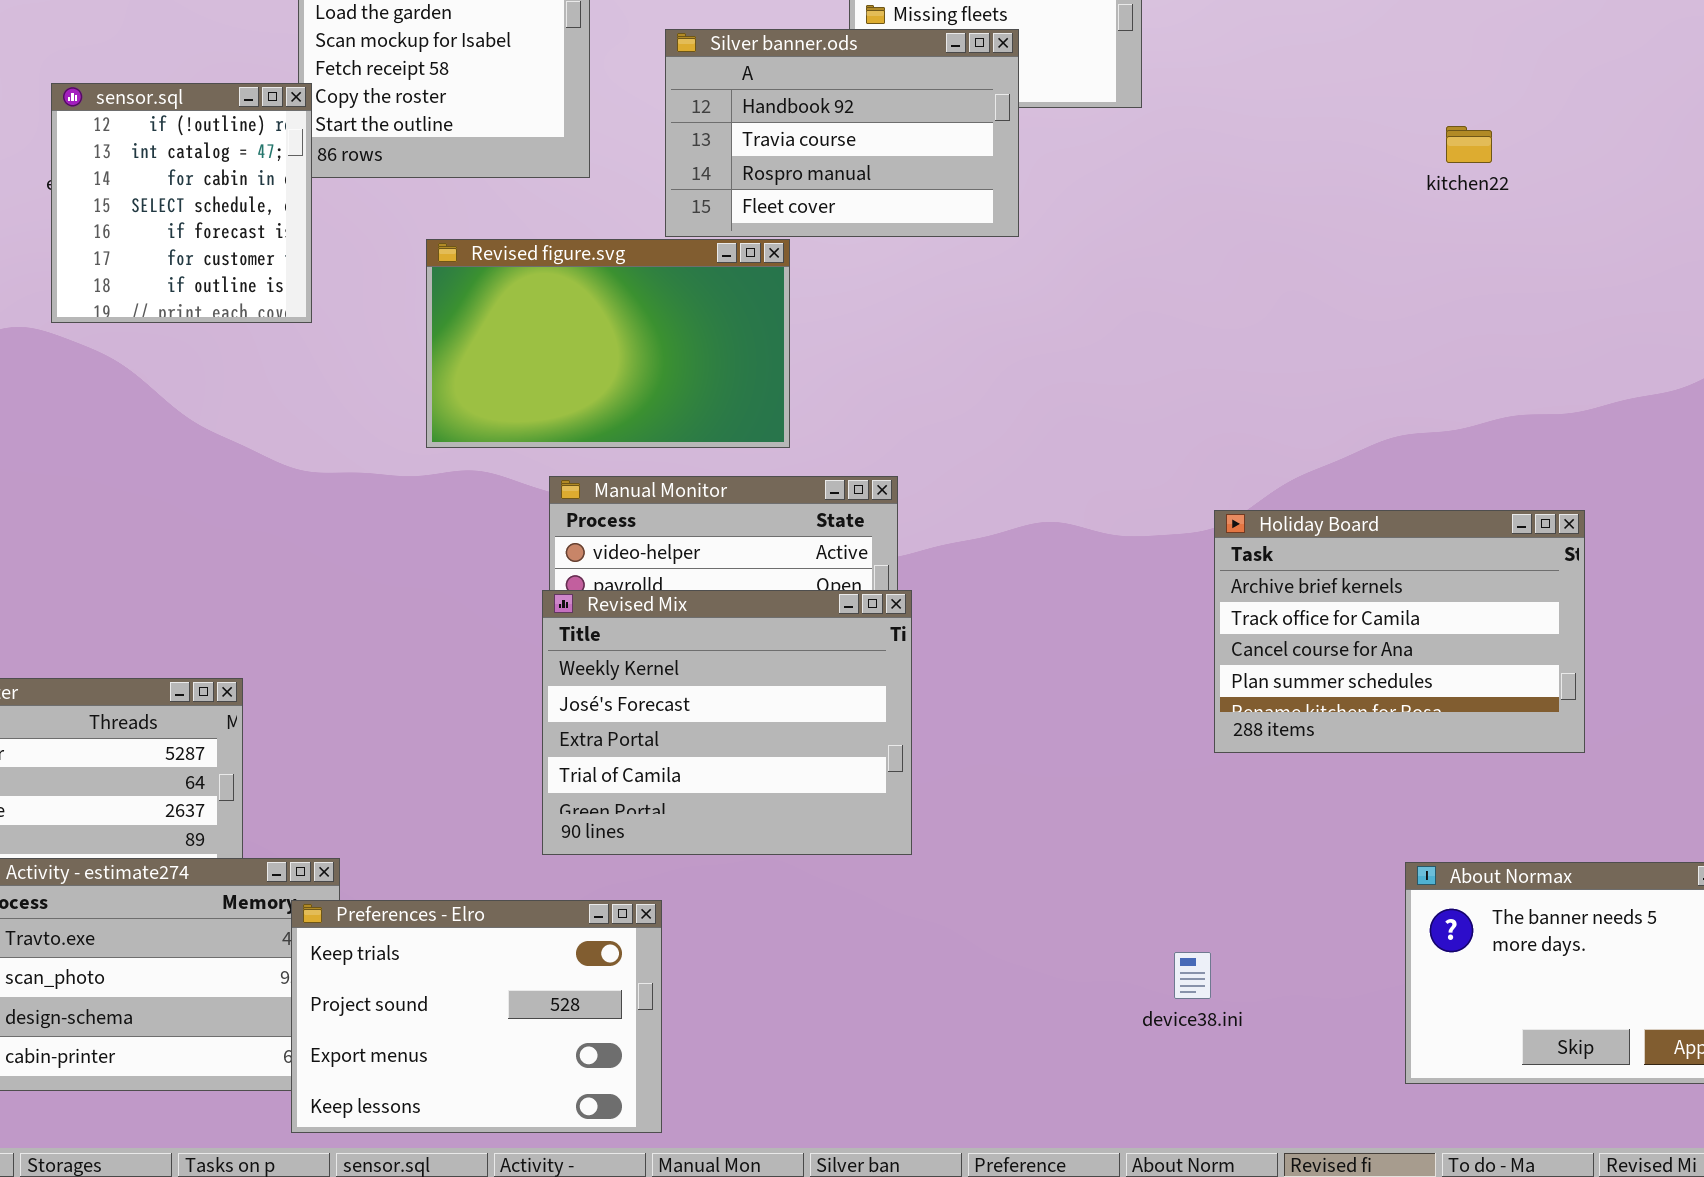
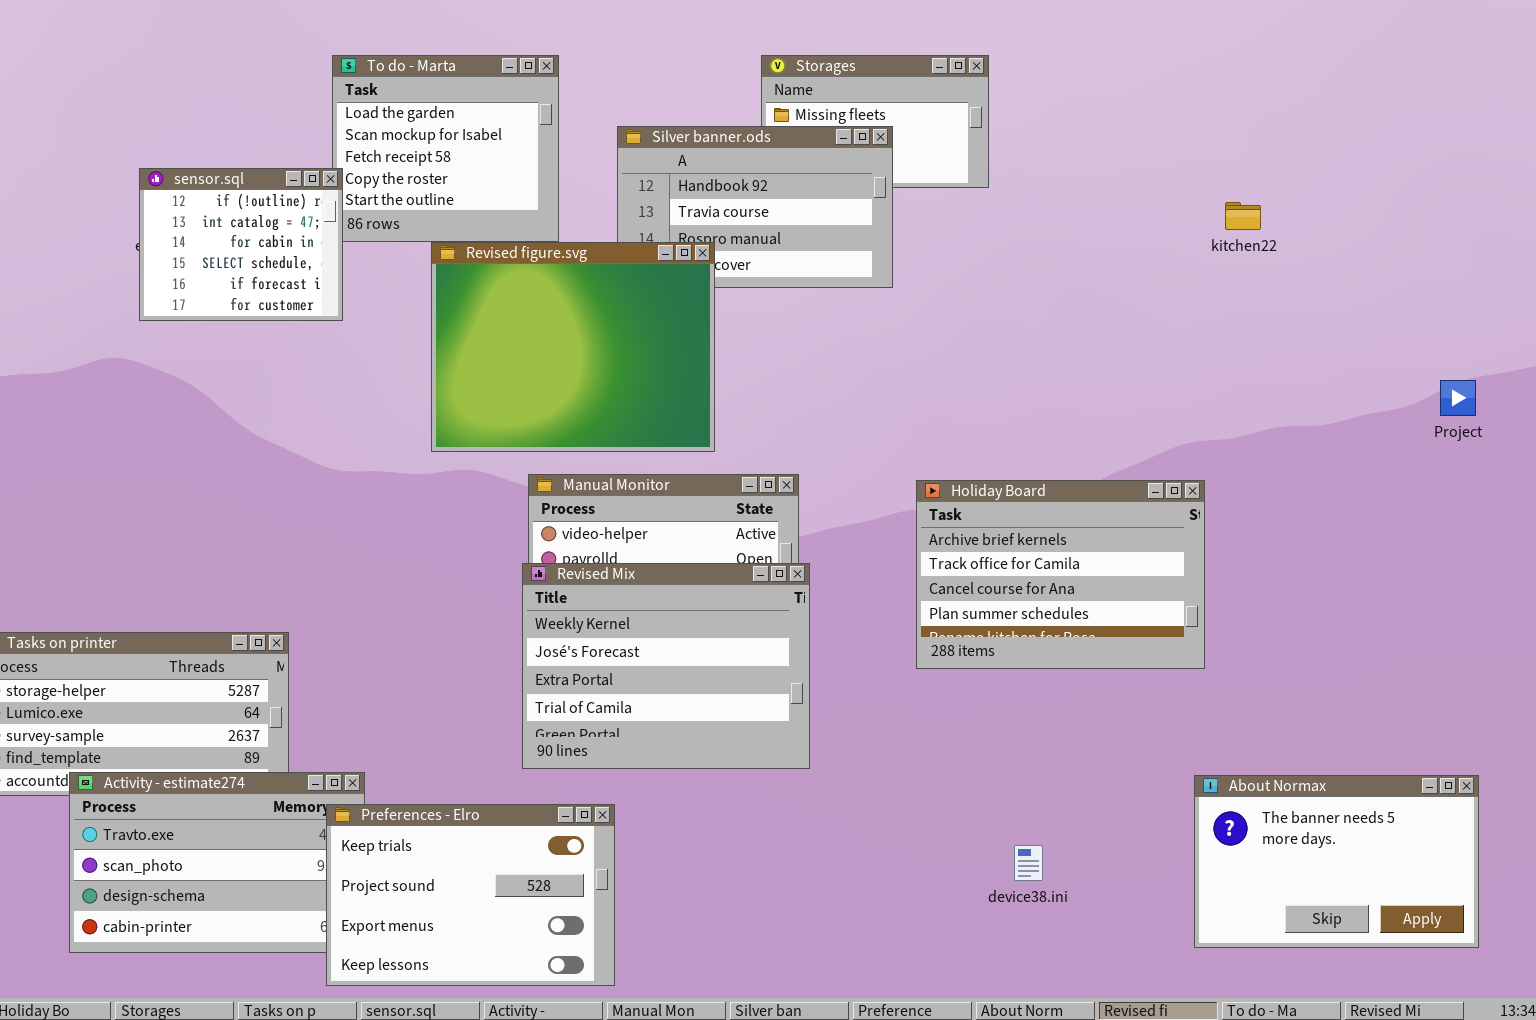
sensor.sql: [51,83,312,323] -> [139,168,343,321], resized
Revised figure.svg: [426,239,790,448] -> [431,242,715,452], resized
Holiday Board: [1214,510,1585,753] -> [916,480,1205,669], moved

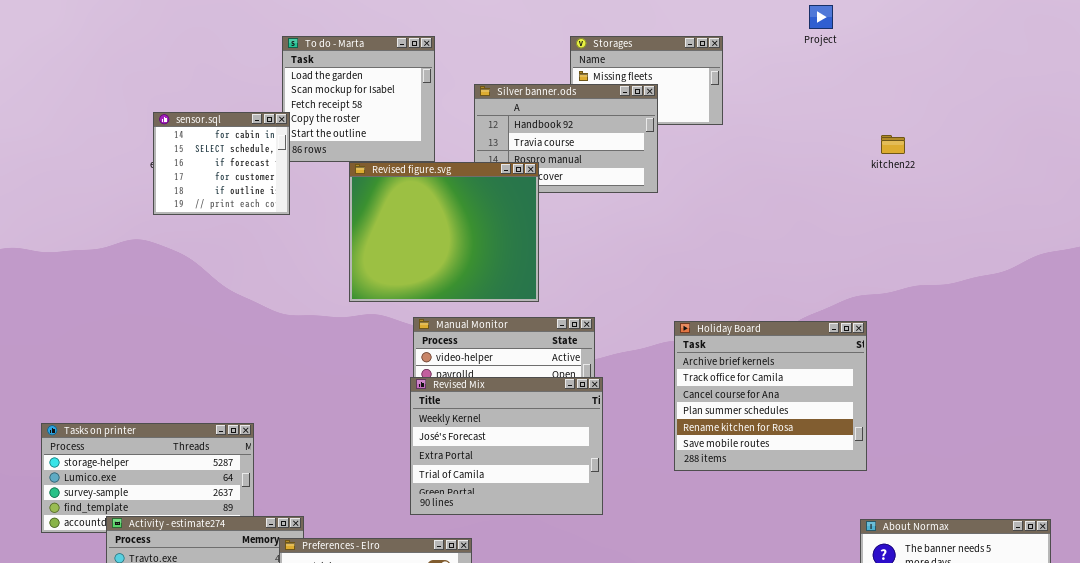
sensor.sql: [139,168,343,321] -> [153,112,290,215], scrolled down 2 rows
Project: [1440,380,1476,416] -> [809,5,833,29], moved
Holiday Board: [916,480,1205,669] -> [674,321,867,471], resized

